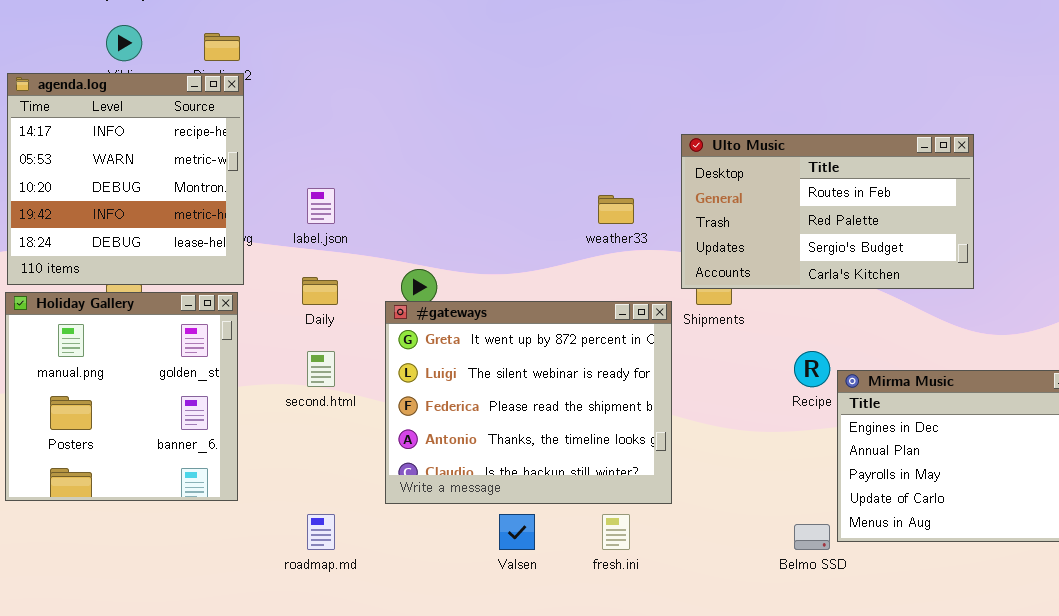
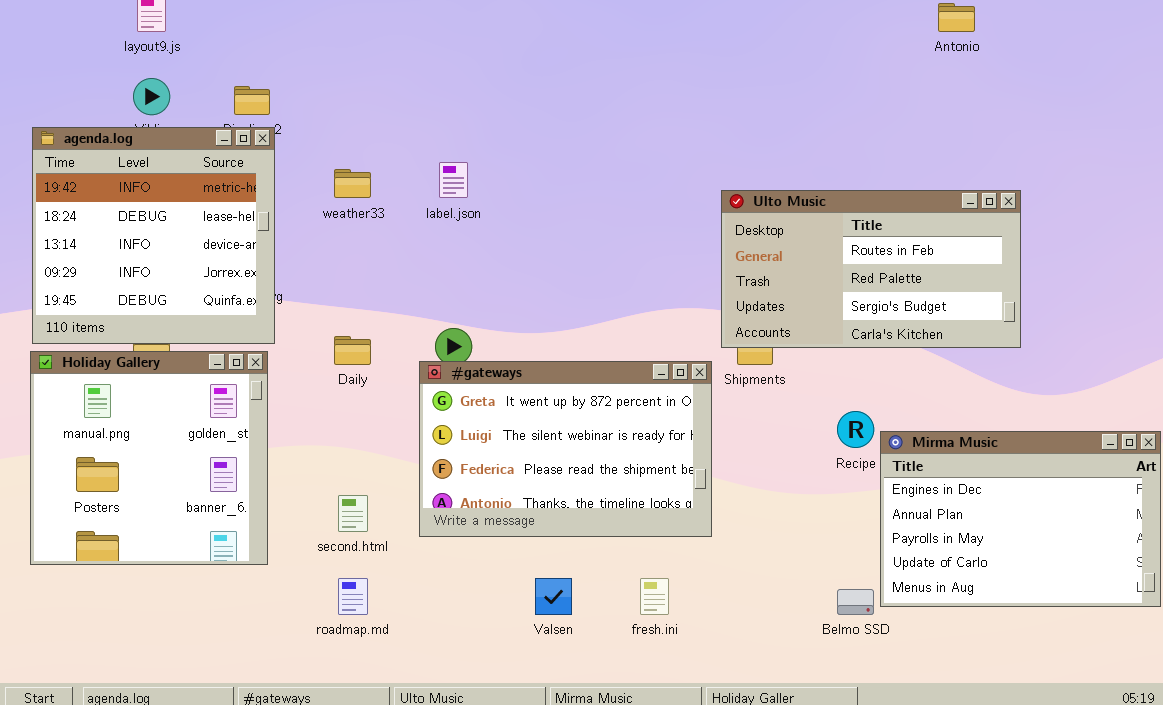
agenda.log: [7,73,244,285] -> [32,127,275,344], scrolled down 3 rows
label.json: [307,188,335,224] -> [439,162,468,198], moved
weather33: [598,195,634,224] -> [334,169,371,198], moved
#gateways: [385,301,672,504] -> [419,361,712,537], resized
second.html: [307,351,335,387] -> [338,495,368,532], moved

